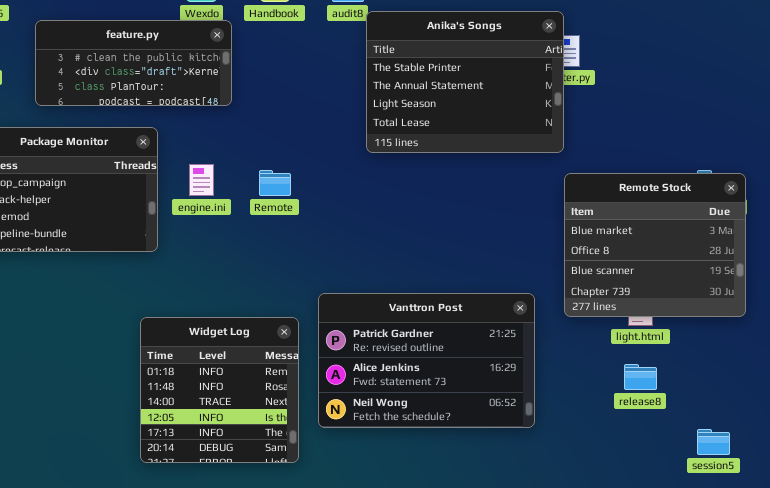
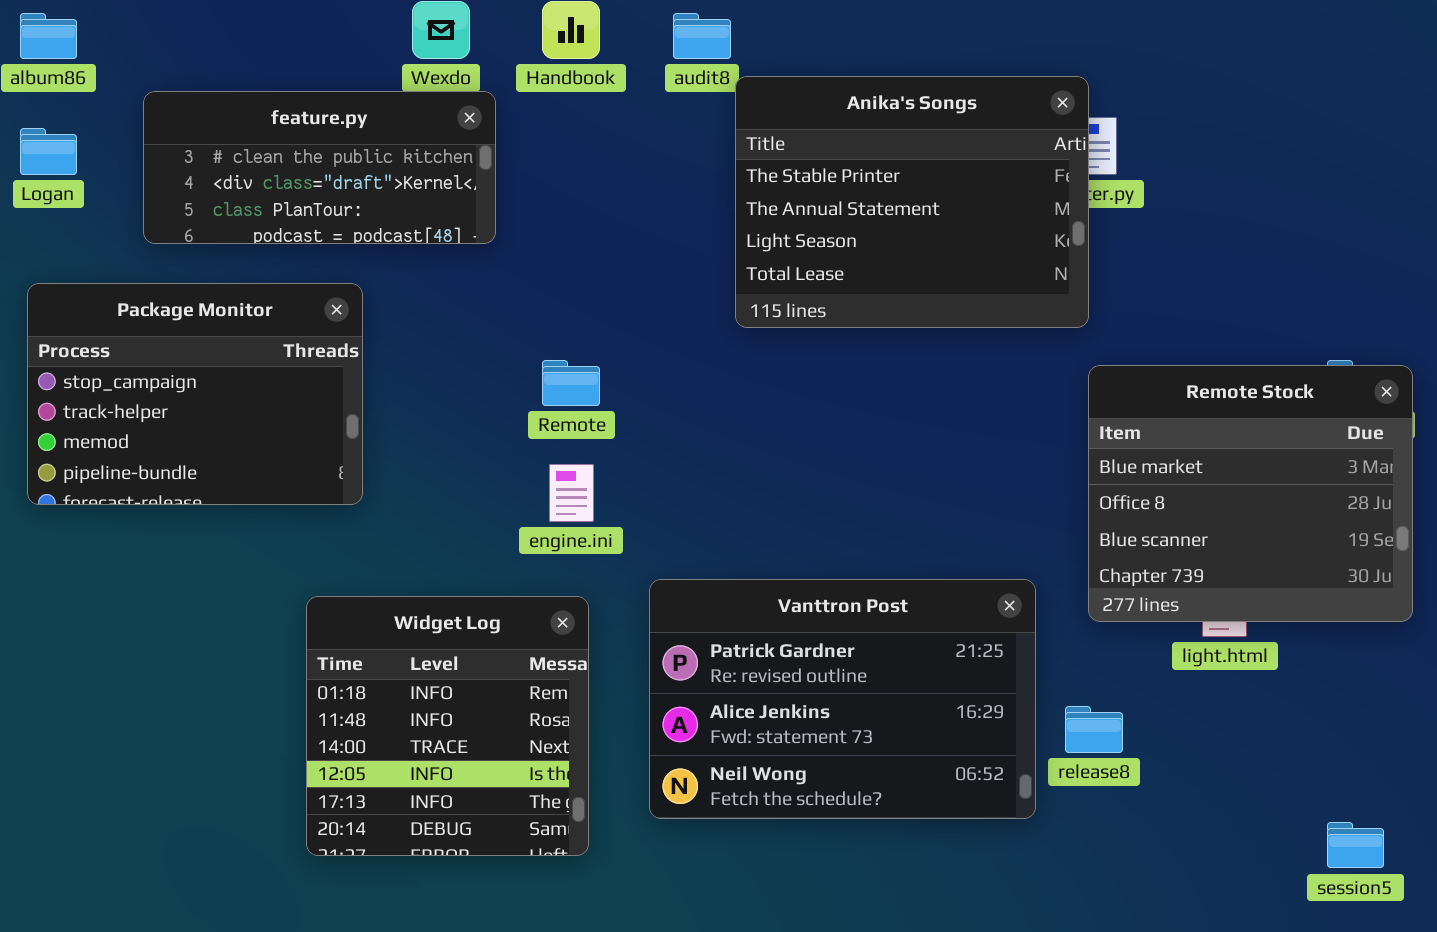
engine.ini: [189,164,214,196] -> [549,464,594,522], moved
Widget Log: [140,317,299,463] -> [306,596,589,856], moved
release8: [624,364,657,390] -> [1065,706,1123,753], moved

